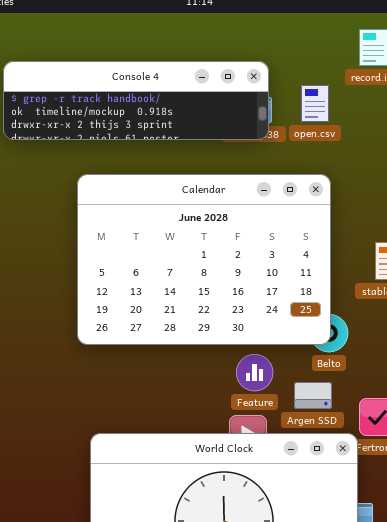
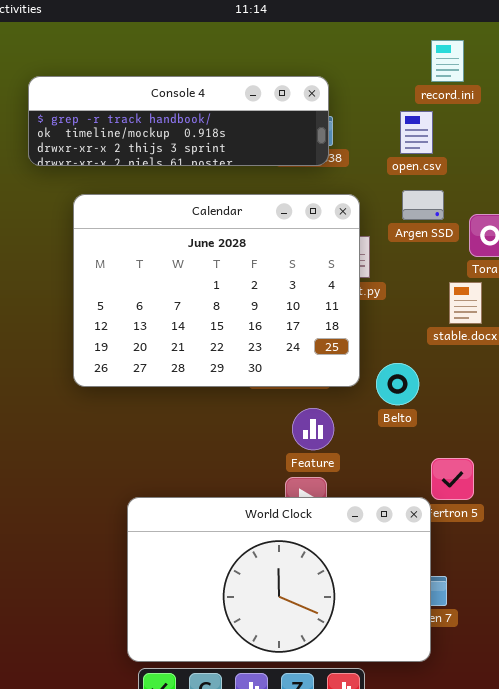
open.csv: [301,85,329,122] -> [400,111,433,154], moved
Calendar: [77,174,331,345] -> [73,194,360,387], moved
Argen SSD: [294,382,332,409] -> [402,190,444,220], moved

